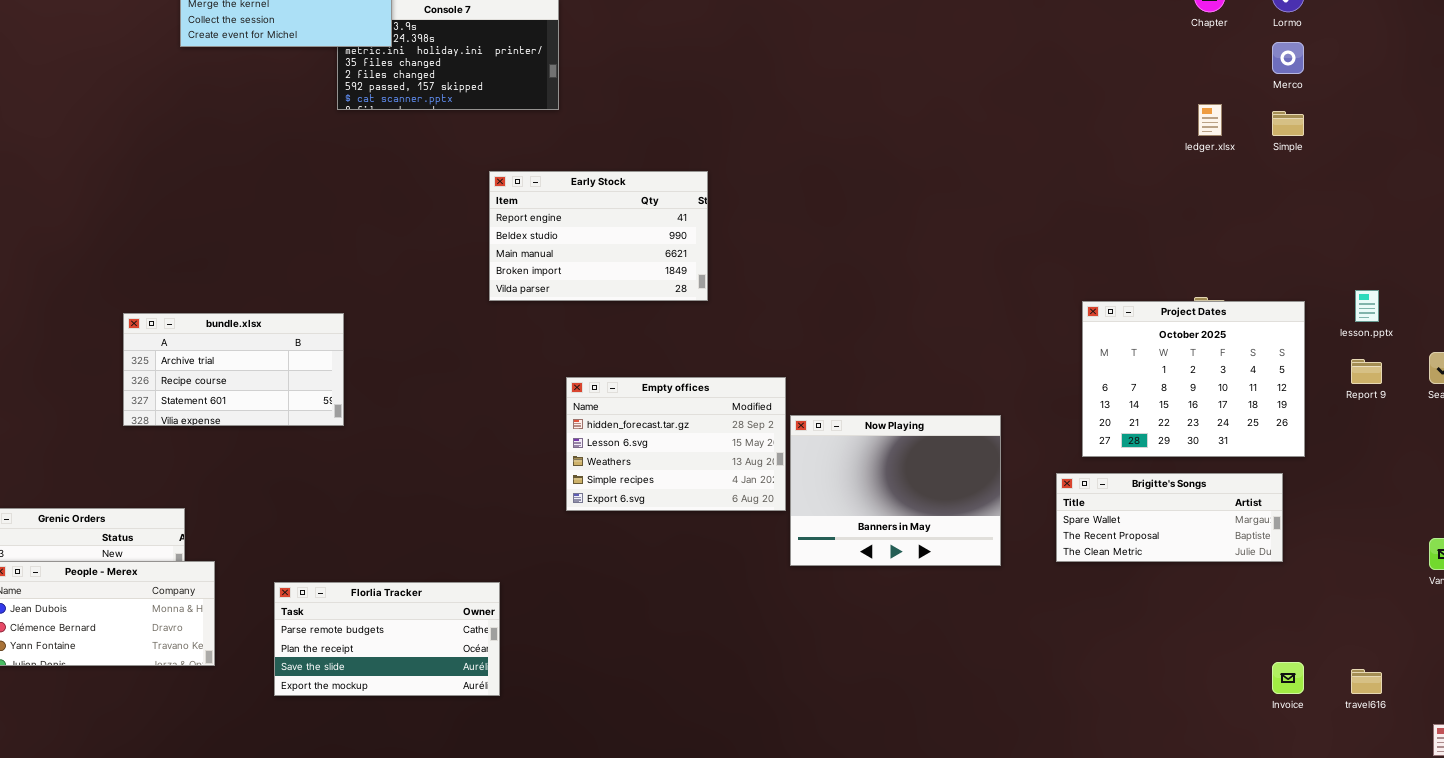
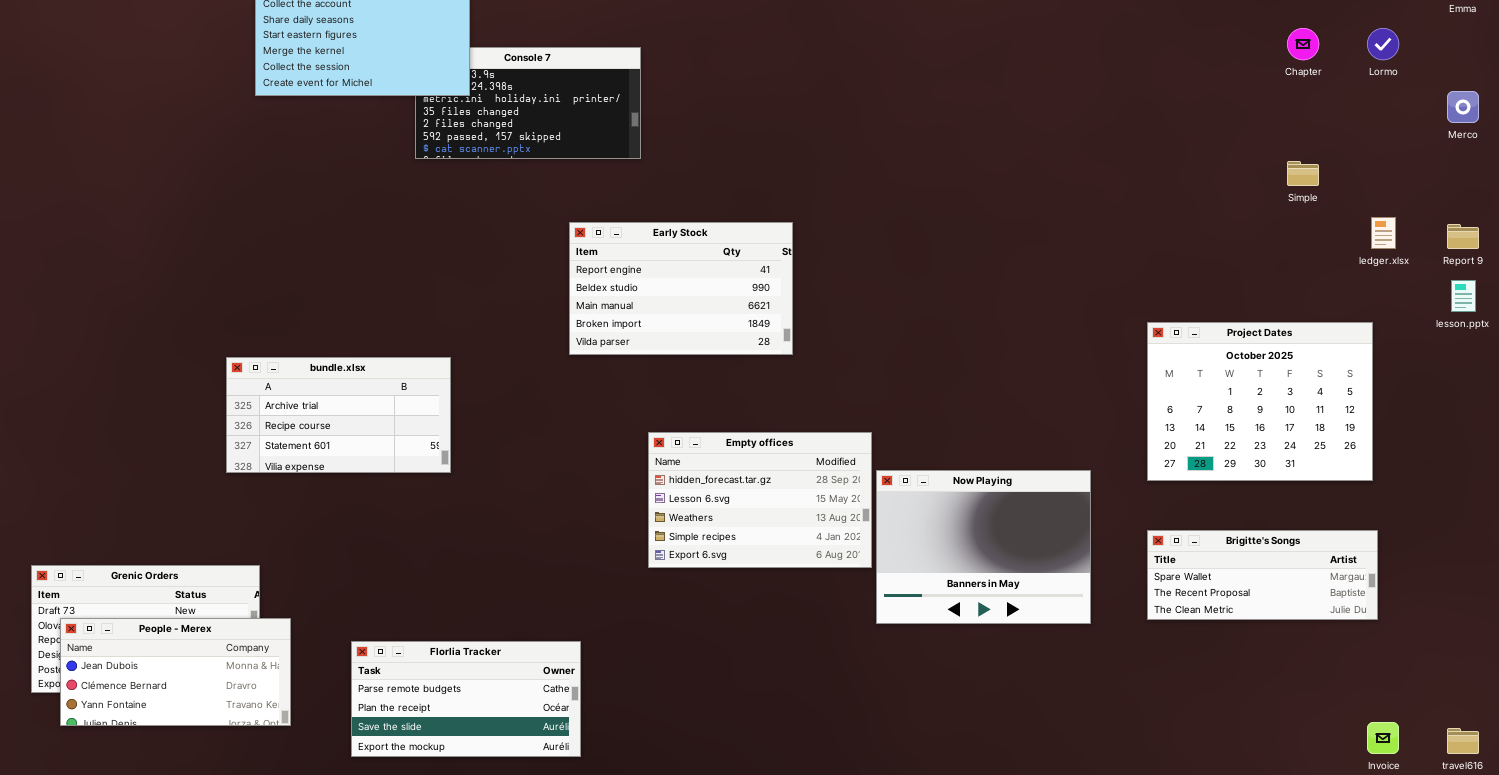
Merco: [1272,42,1304,74] -> [1447,91,1479,123], moved
ledger.xlsx: [1198,104,1222,136] -> [1371,217,1396,249], moved
Simple: [1272,111,1304,136] -> [1287,161,1319,186], moved
lesson.pptx: [1355,290,1379,322] -> [1451,280,1476,312], moved
Project Dates: [1082,301,1305,457] -> [1147,322,1373,481], moved
bundle.xlsx: [123,313,344,426] -> [226,357,451,473], moved
Report 9: [1351,359,1382,384] -> [1447,224,1479,249], moved

